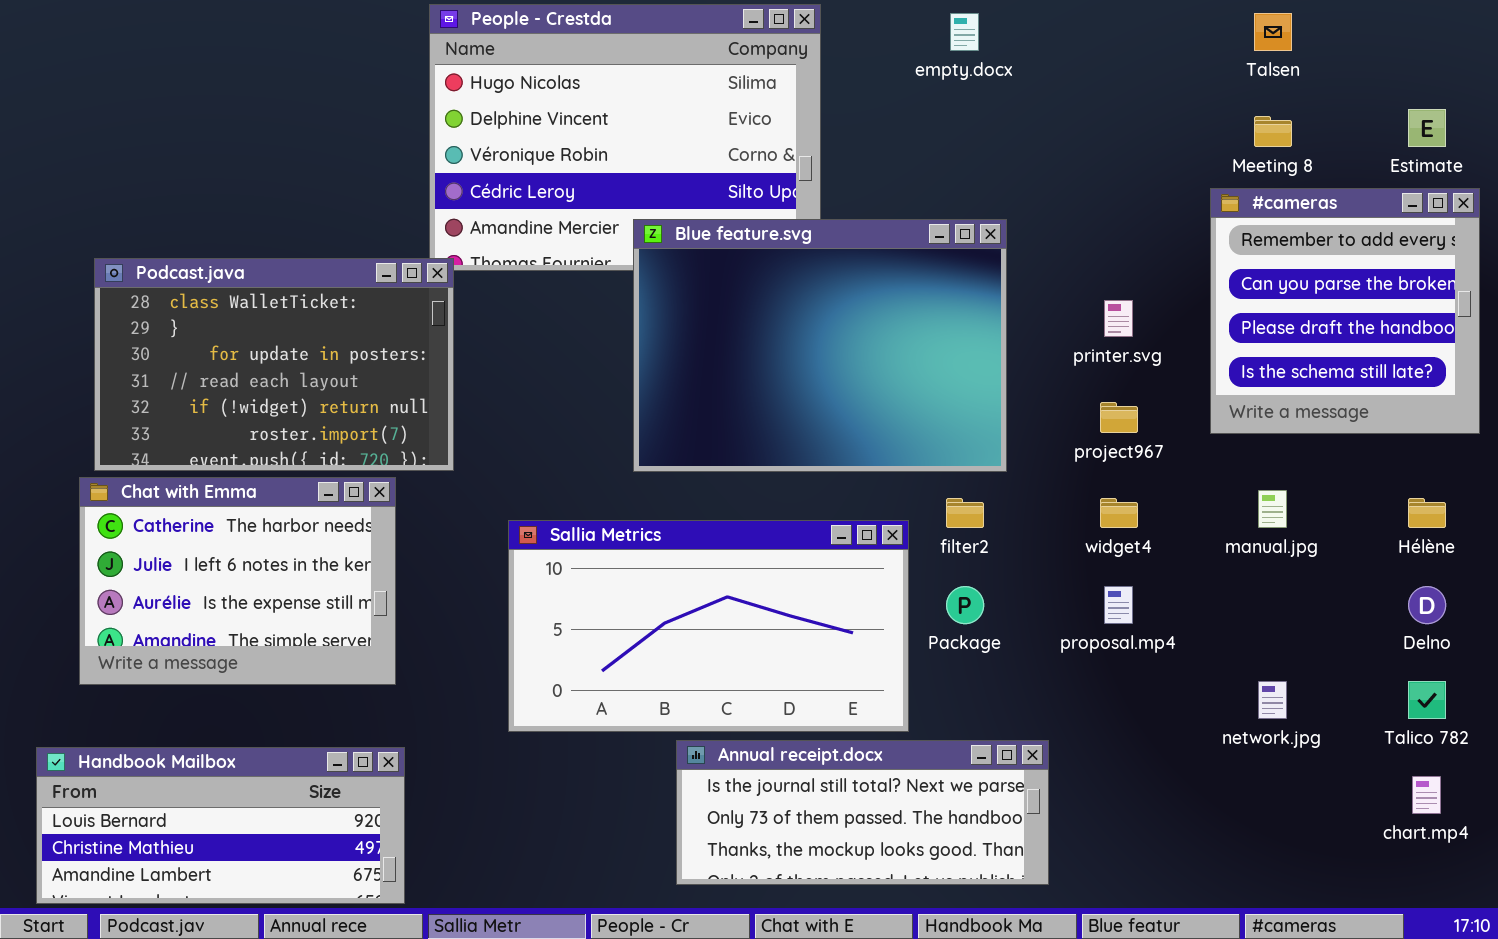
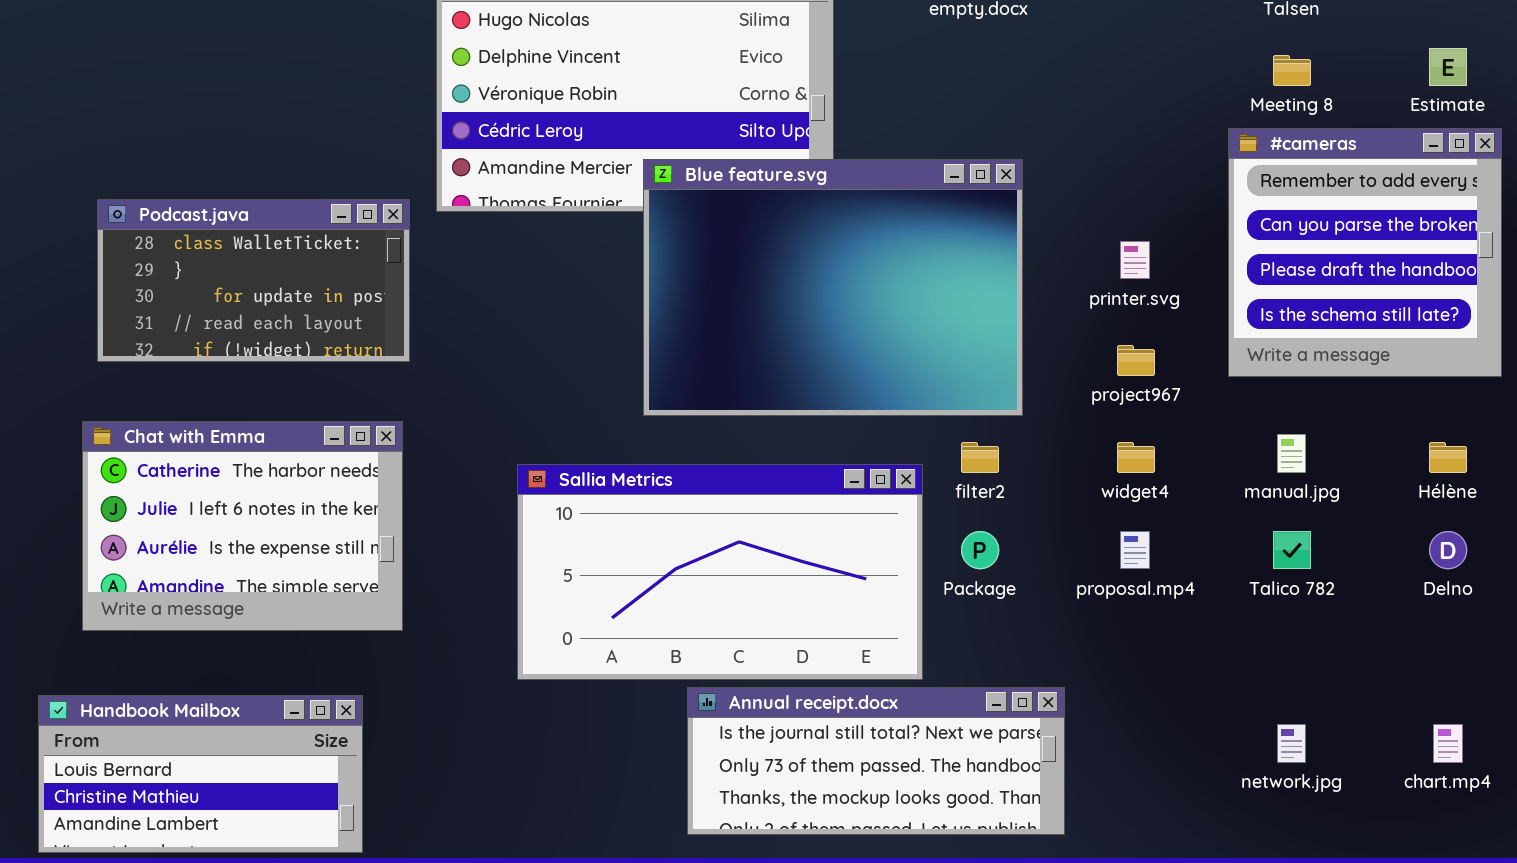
Podcast.java: [94,258,454,471] -> [97,199,410,362], resized
network.jpg: [1258,681,1287,719] -> [1277,724,1306,763], moved
Talico 782: [1408,681,1446,719] -> [1273,531,1311,569], moved
Handbook Mailbox: [36,747,405,904] -> [38,695,363,853], resized

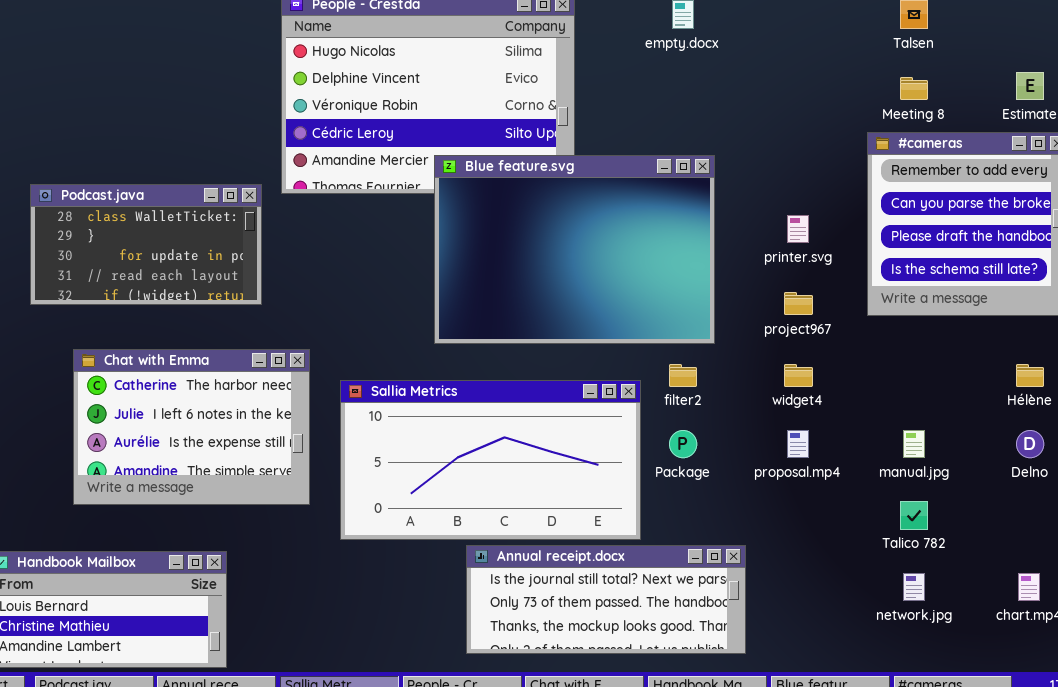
Chat with Emma: [82,421,403,631] -> [73,349,310,505], moved
manual.jpg: [1277,434,1306,473] -> [903,430,925,458], moved
Talico 782: [1273,531,1311,569] -> [900,501,928,530], moved

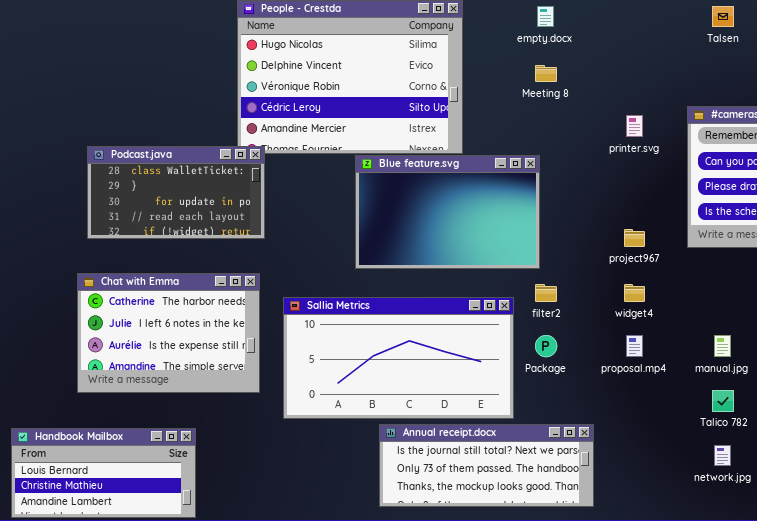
Meeting 8: [900,77,928,100] -> [535,65,557,82], moved
Blue feature.svg: [434,155,715,344] -> [355,155,540,269], resized
Podcast.java: [30,184,262,305] -> [87,146,265,239], moved
printer.svg: [787,215,809,243] -> [626,115,643,137], moved

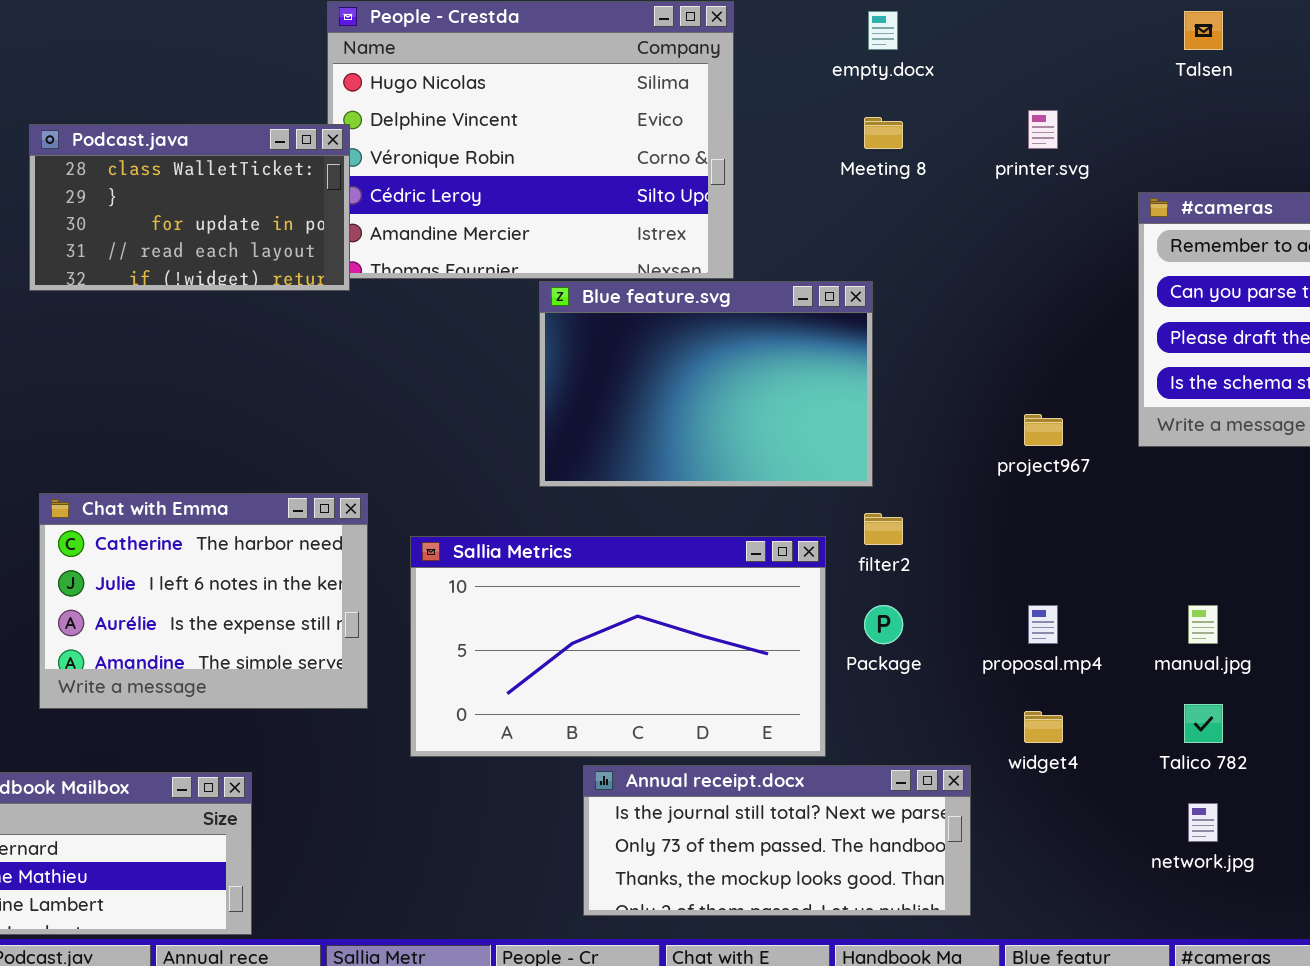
printer.svg: [626,115,643,137] -> [1028,110,1058,149], moved
Podcast.java: [87,146,265,239] -> [29,124,350,291], moved
widget4: [624,284,645,302] -> [1024,711,1063,743], moved

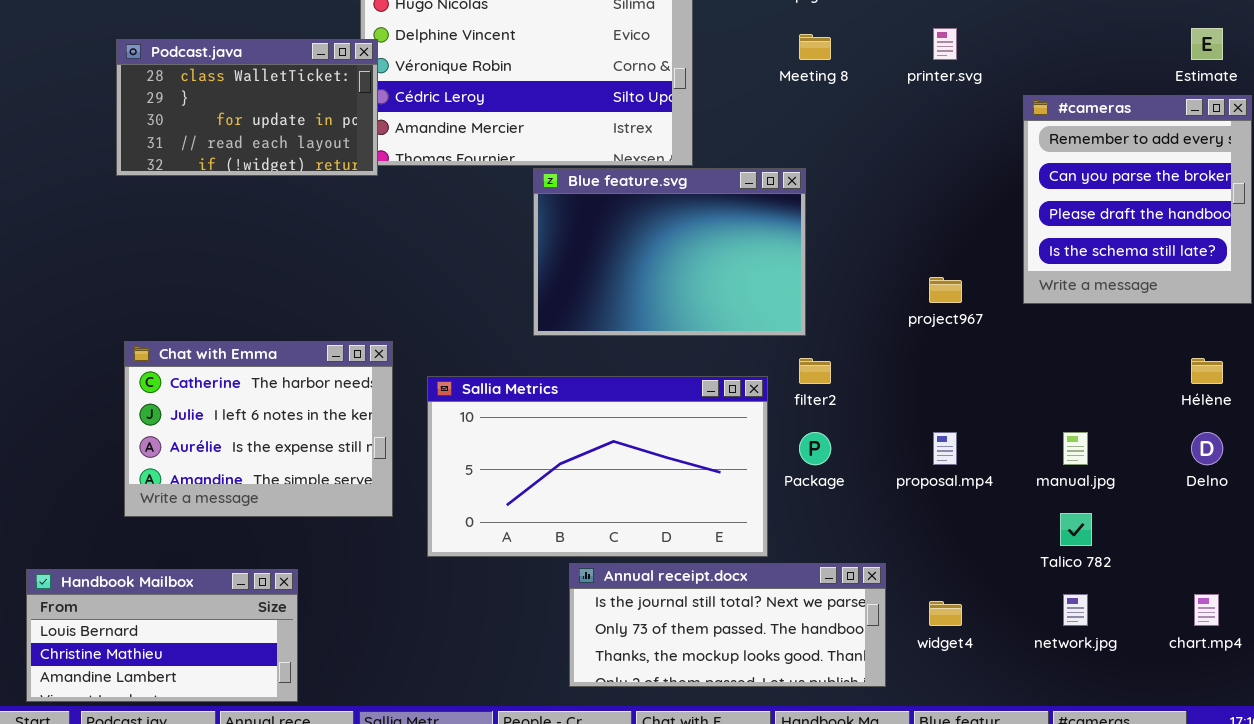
widget4: [1024,711,1063,743] -> [929,601,962,626], moved

